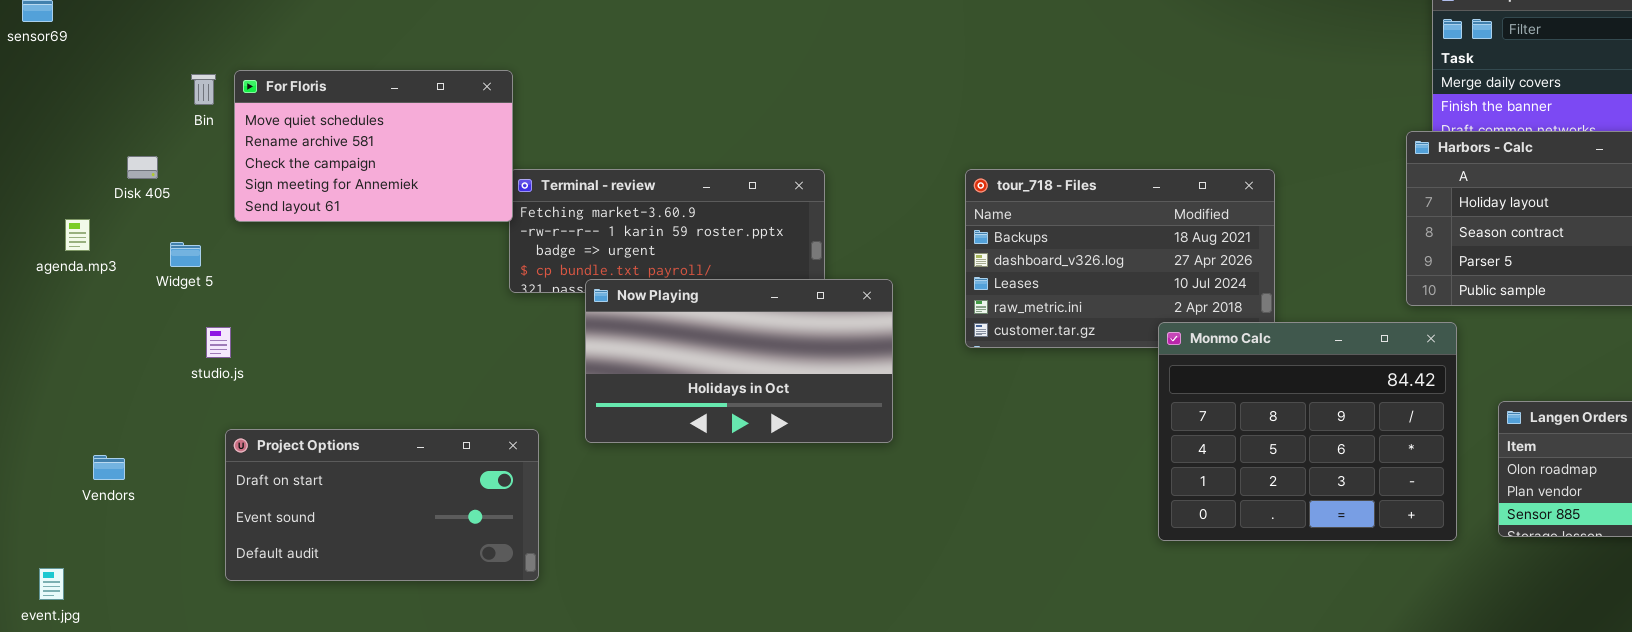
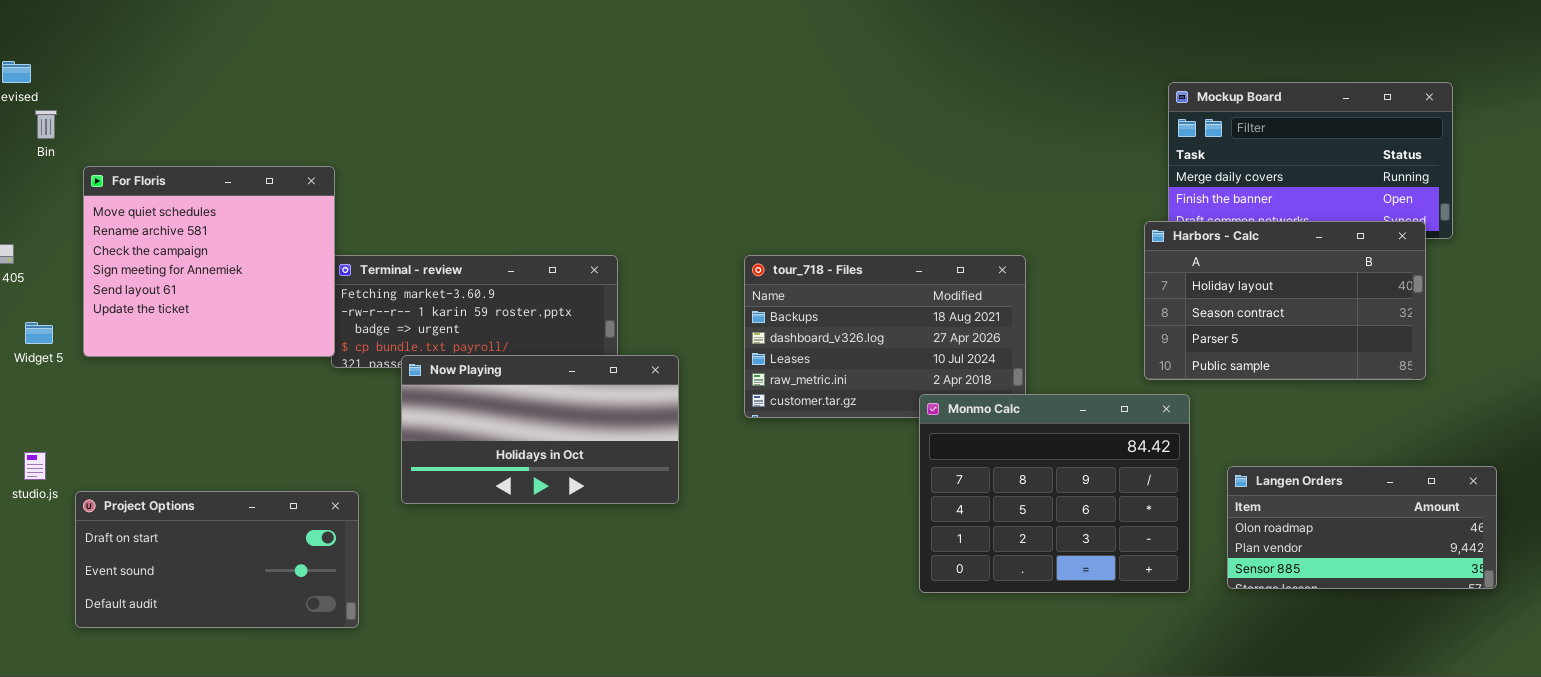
For Floris: [234,70,513,222] -> [83,166,335,357], resized
Bin: [191,74,216,105] -> [35,110,57,139], moved
studio.js: [206,327,231,358] -> [24,452,46,480], moved

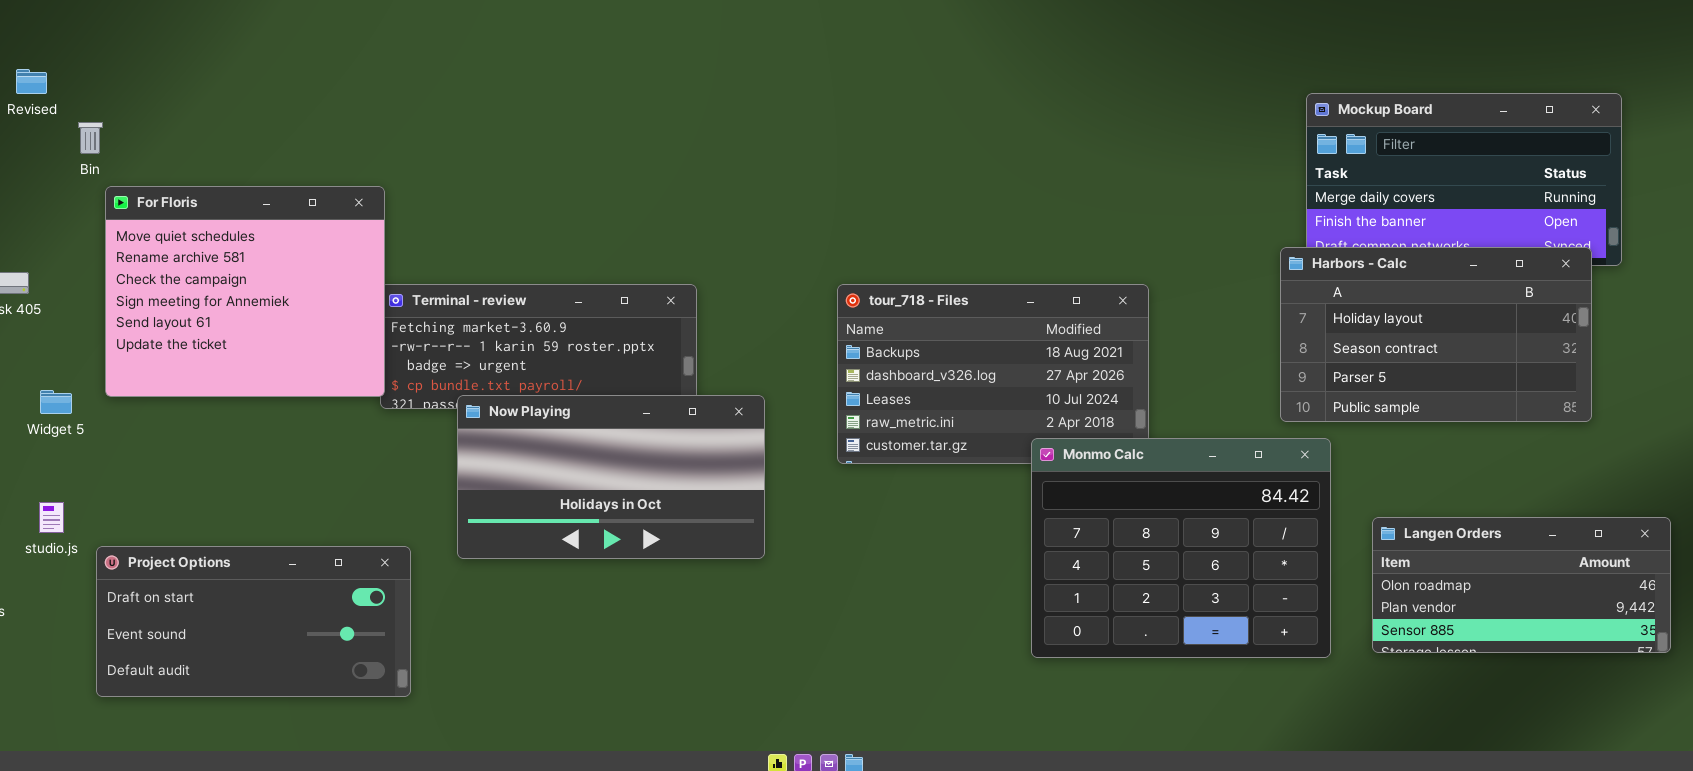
Bin: [35,110,57,139] -> [78,122,103,154], moved
Widget 5: [25,322,53,344] -> [40,390,72,414], moved

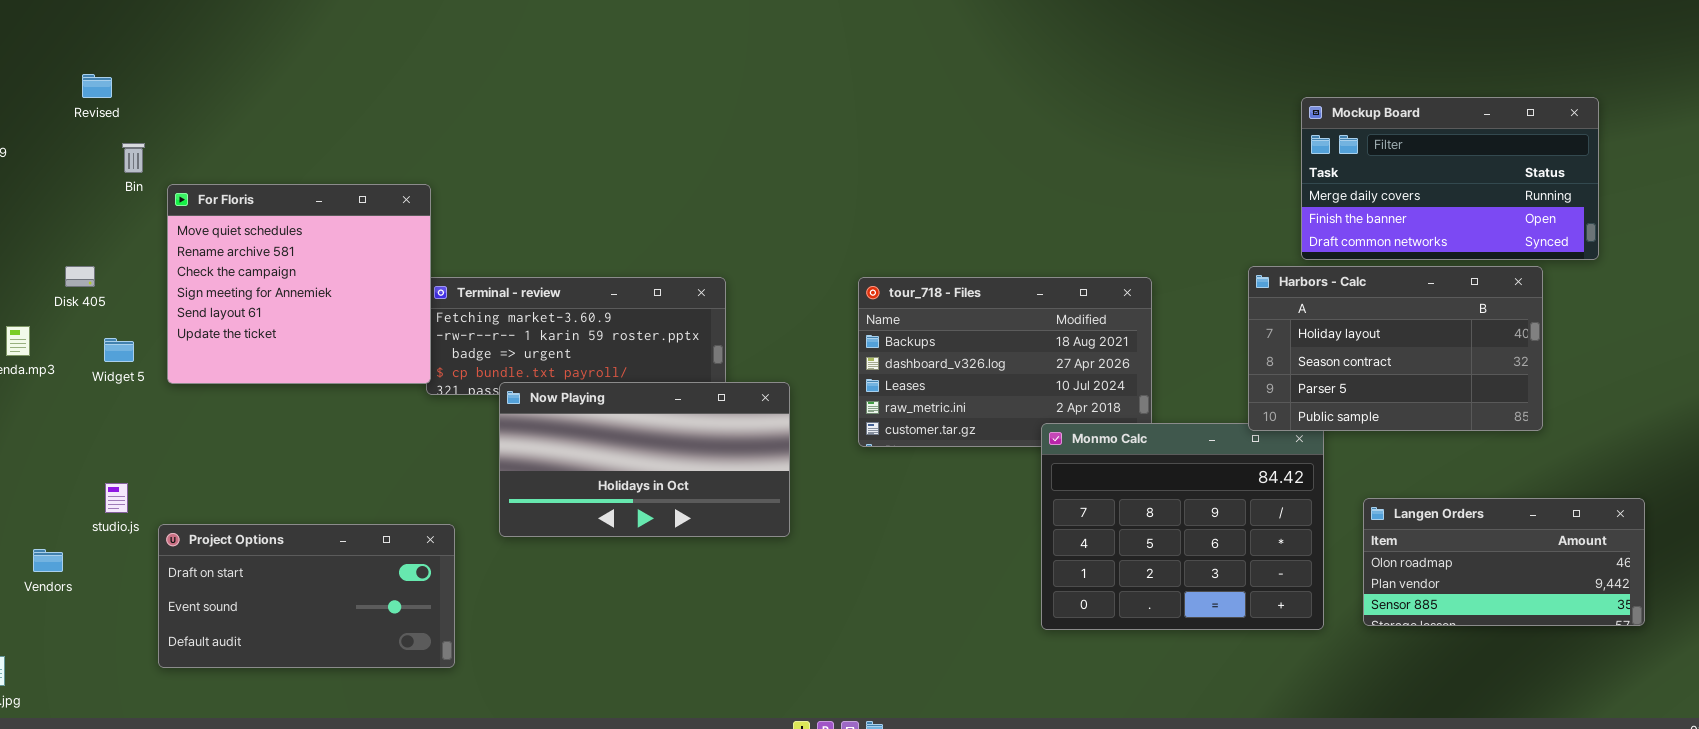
Bin: [78,122,103,154] -> [122,143,145,173], moved
Harbors - Calc: [1280,247,1592,422] -> [1248,266,1543,431], moved
Widget 5: [40,390,72,414] -> [104,338,134,362], moved

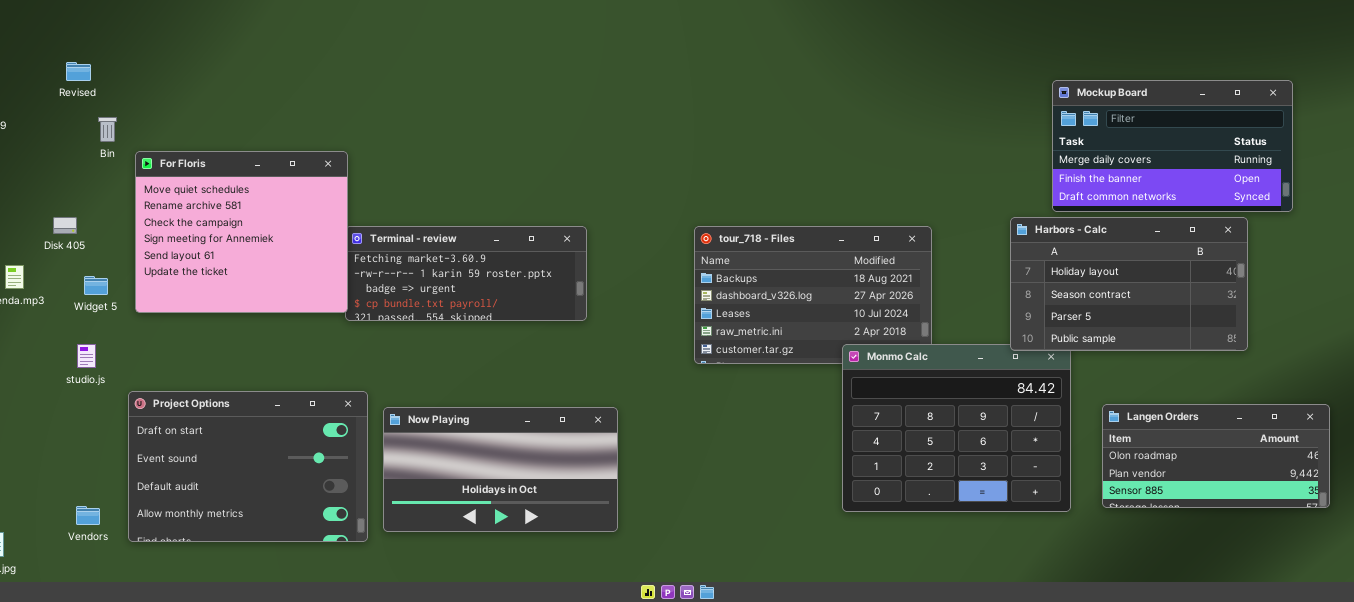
Now Playing: [499,382,790,537] -> [383,407,618,532], moved
studio.js: [105,483,128,513] -> [77,344,96,368], moved
Project Options: [158,524,455,668] -> [128,391,368,542], resized
Vendors: [33,549,63,572] -> [76,506,100,525], moved

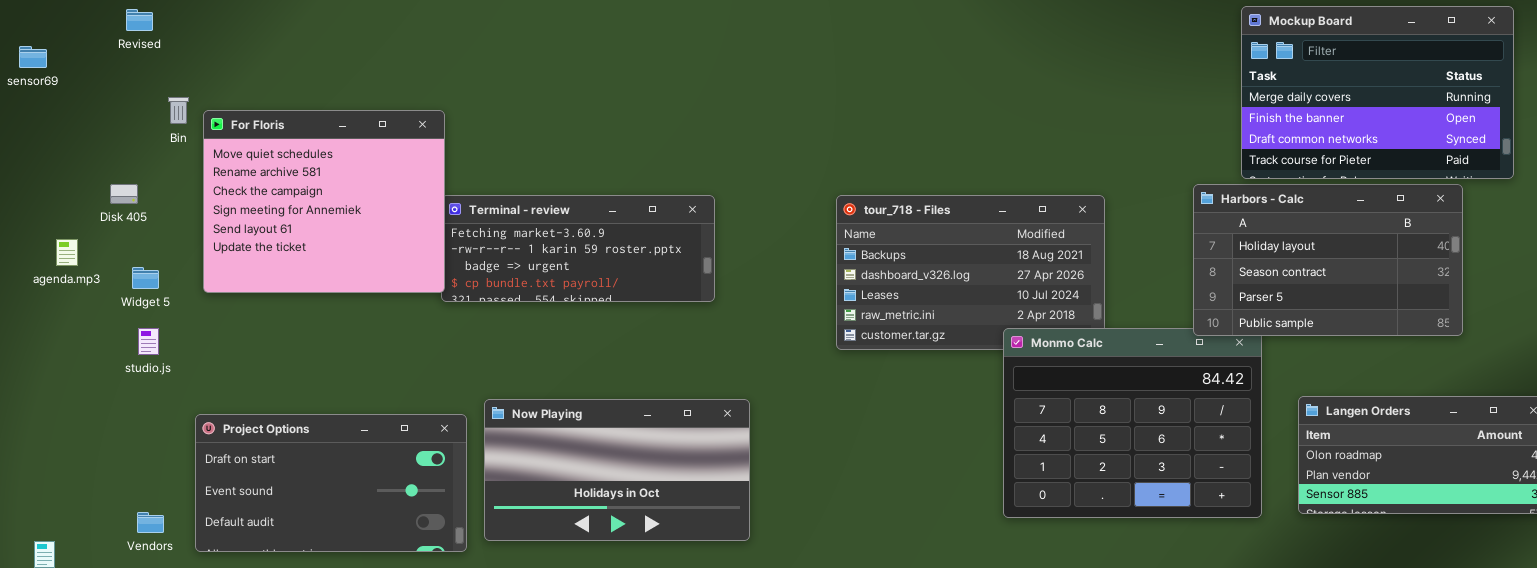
Mockup Board: [1052,80,1293,212] -> [1241,6,1514,179], resized
Bin: [98,117,117,142] -> [168,97,189,124], moved
Widget 5: [84,276,108,295] -> [132,267,159,289], moved
Project Options: [128,391,368,542] -> [195,414,467,552], resized

